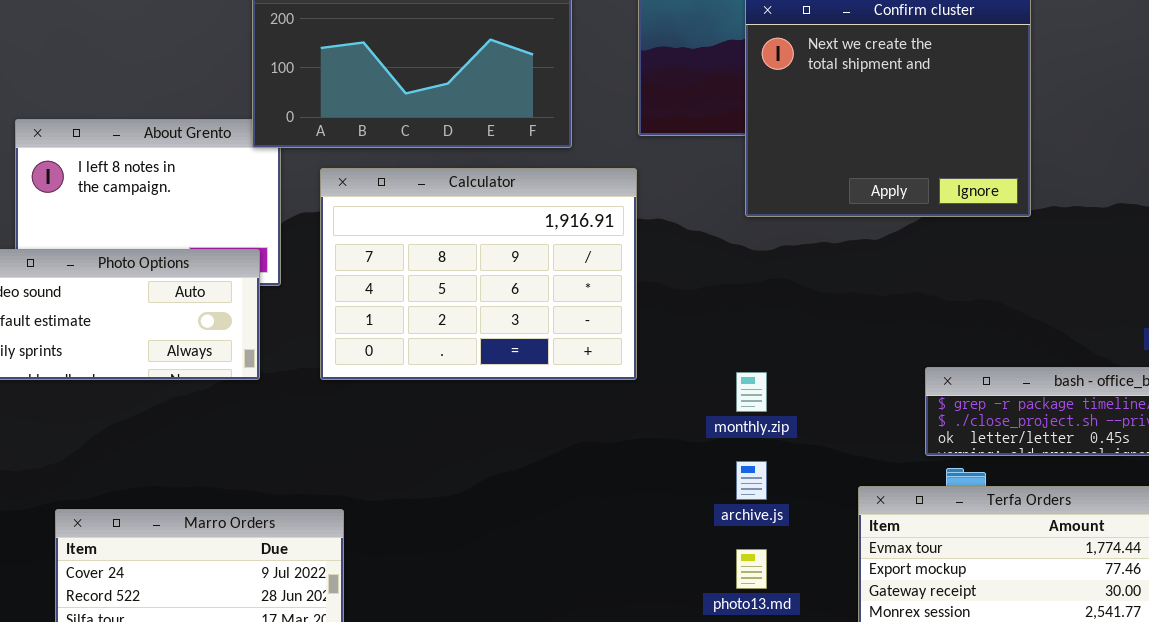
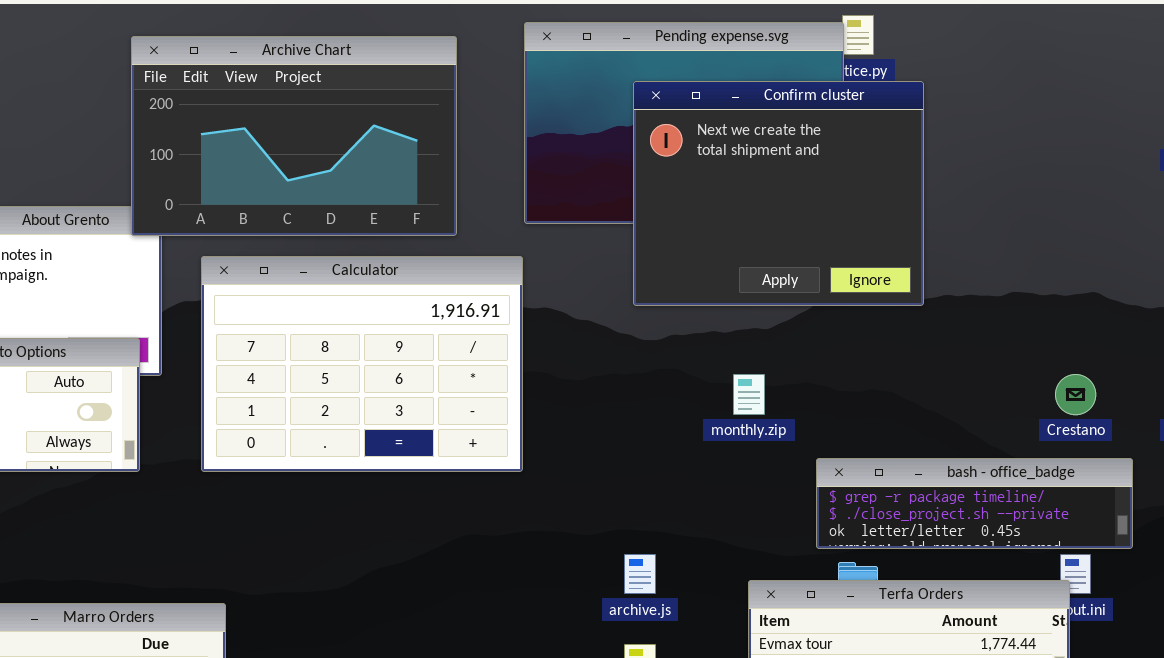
monthly.zip: [736,372,767,412] -> [733,374,765,415], moved

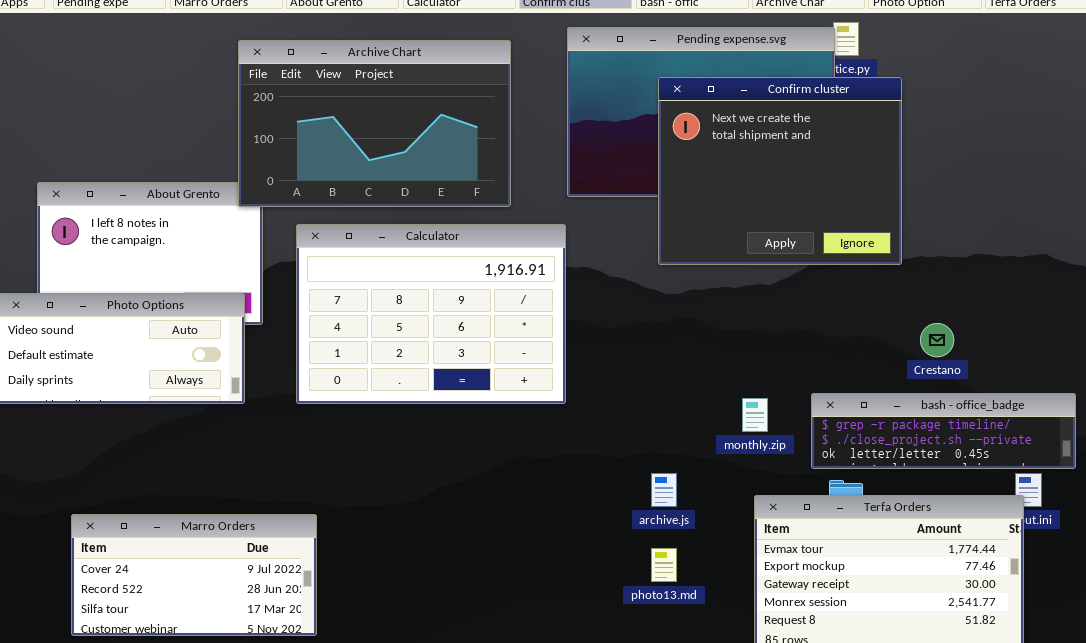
monthly.zip: [733,374,765,415] -> [742,398,768,432], moved
Crestano: [1055,374,1096,415] -> [920,323,954,357], moved

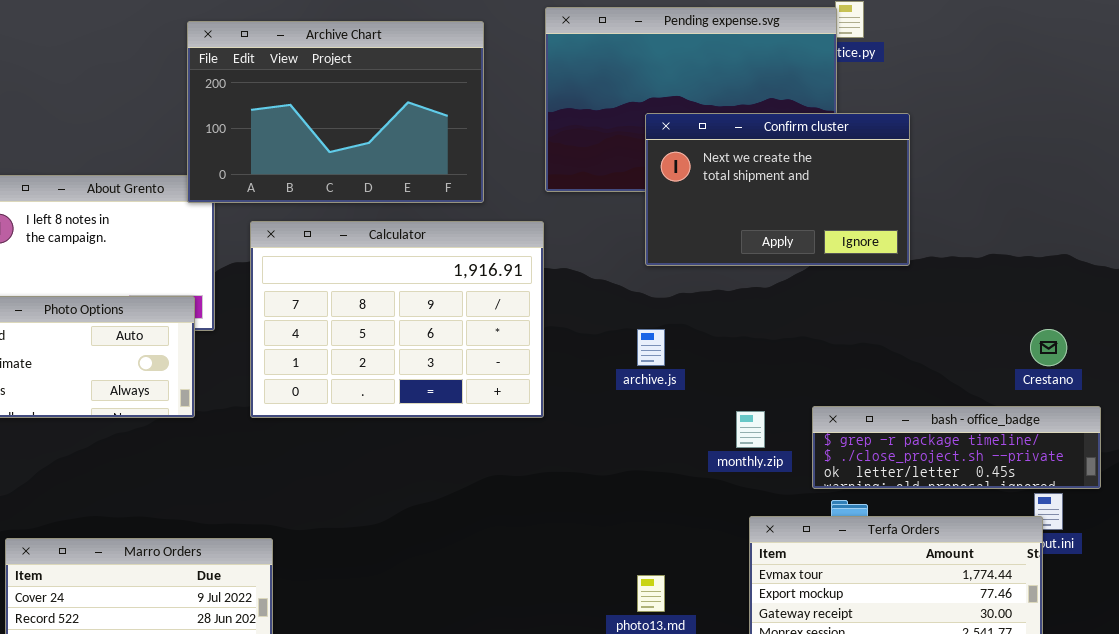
Confirm cluster: [658,77,902,265] -> [645,113,910,266], resized
Crestano: [920,323,954,357] -> [1030,329,1067,366], moved
archive.js: [651,473,677,507] -> [637,329,665,366], moved

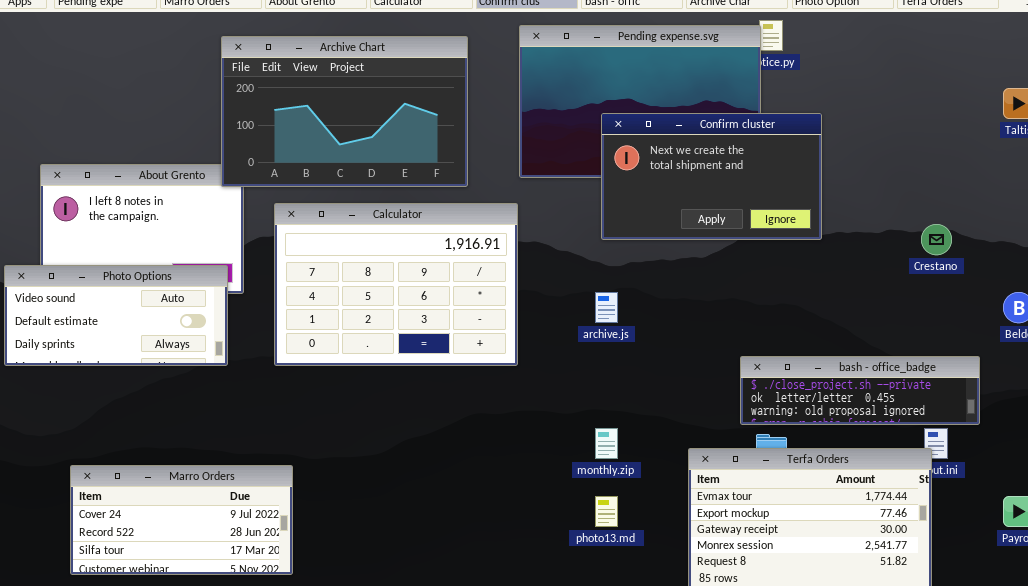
Crestano: [1030,329,1067,366] -> [921,224,952,255], moved
bash - office_badge: [812,406,1101,489] -> [740,356,980,425], scrolled down 1 row
monthly.zip: [736,411,765,448] -> [595,428,618,459], moved

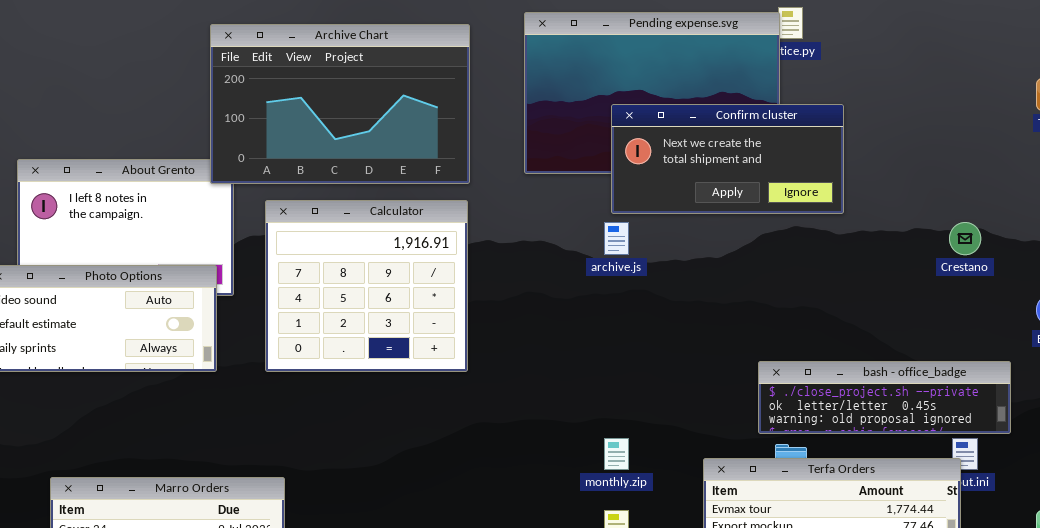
Confirm cluster: [601,113,822,240] -> [611,104,844,214], resized
Calculator: [274,203,518,366] -> [265,200,468,372], resized
archive.js: [595,292,618,323] -> [604,222,629,255], moved

